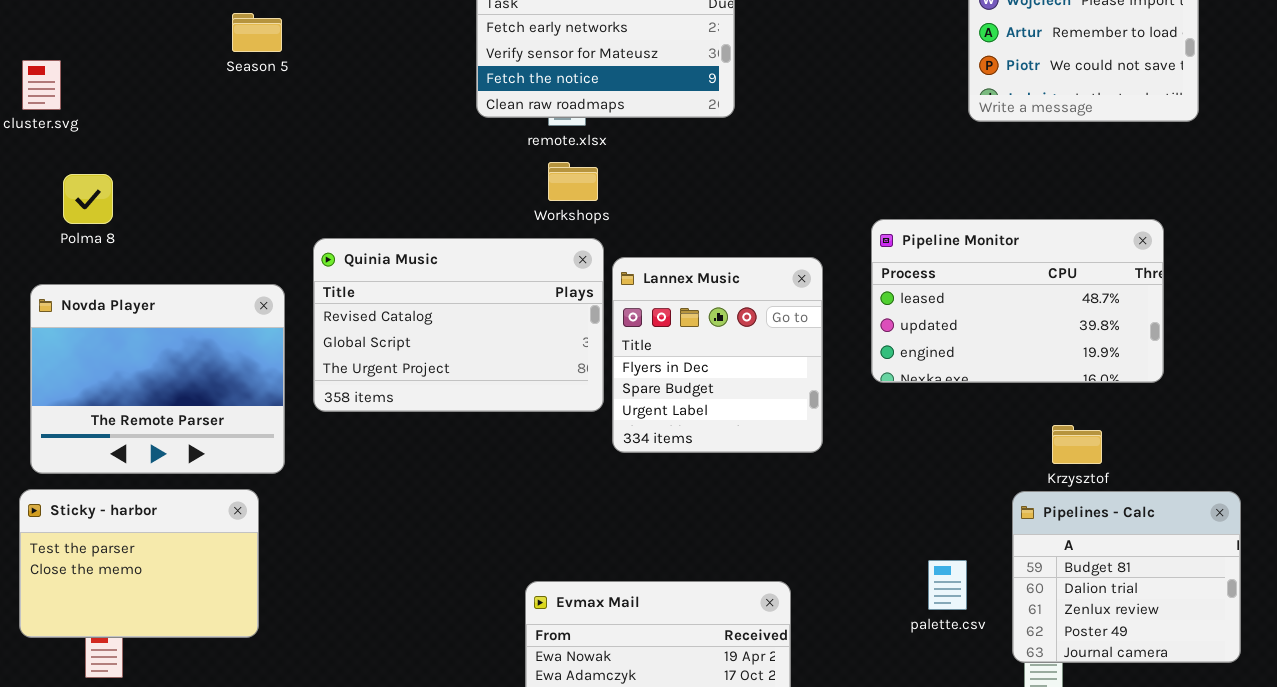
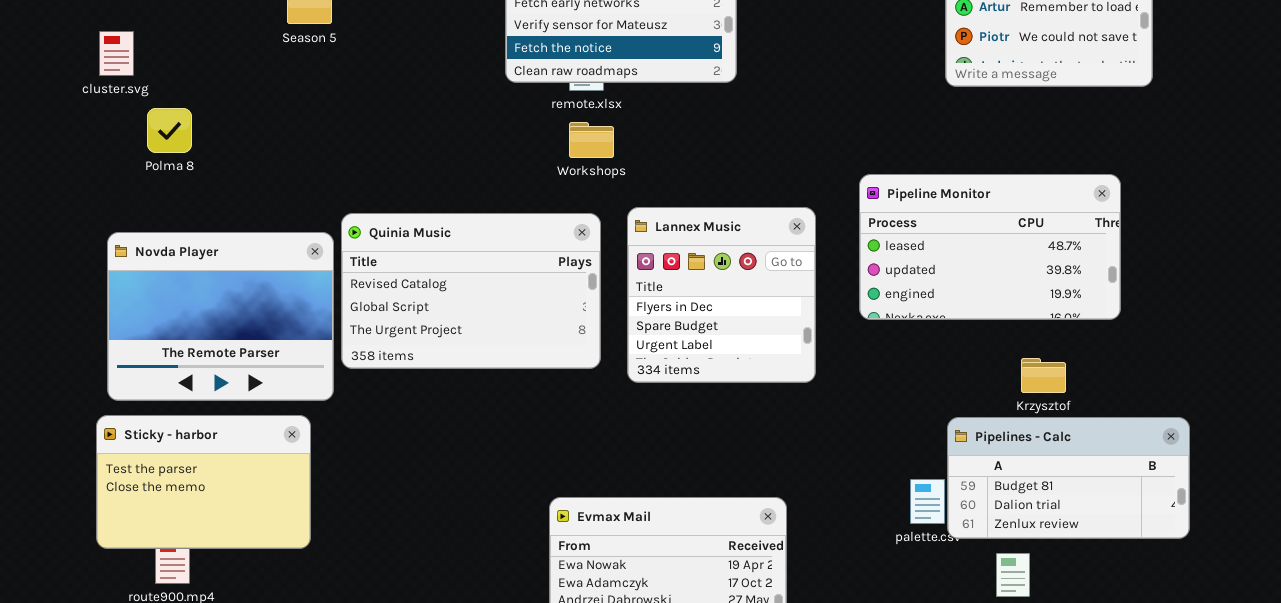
Polma 8: [63,174,113,224] -> [147,108,192,153], moved
Quinia Music: [313,238,604,412] -> [341,213,601,369], moved
Pipelines - Calc: [1012,491,1241,663] -> [947,417,1190,539], resized

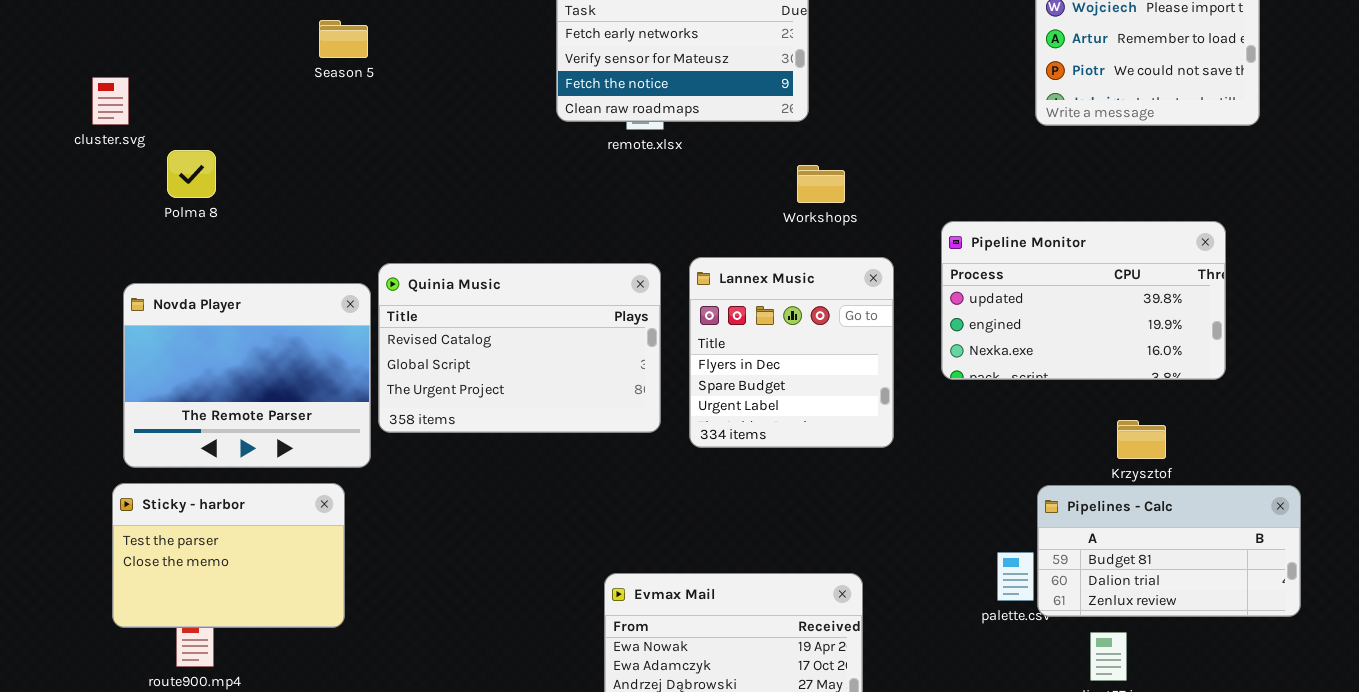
cluster.svg: [99,31,134,76] -> [92,77,129,125], moved
Workshops: [569,122,614,158] -> [797,165,845,203], moved
Pipeline Monitor: [859,174,1121,320] -> [941,221,1226,380], scrolled down 1 row

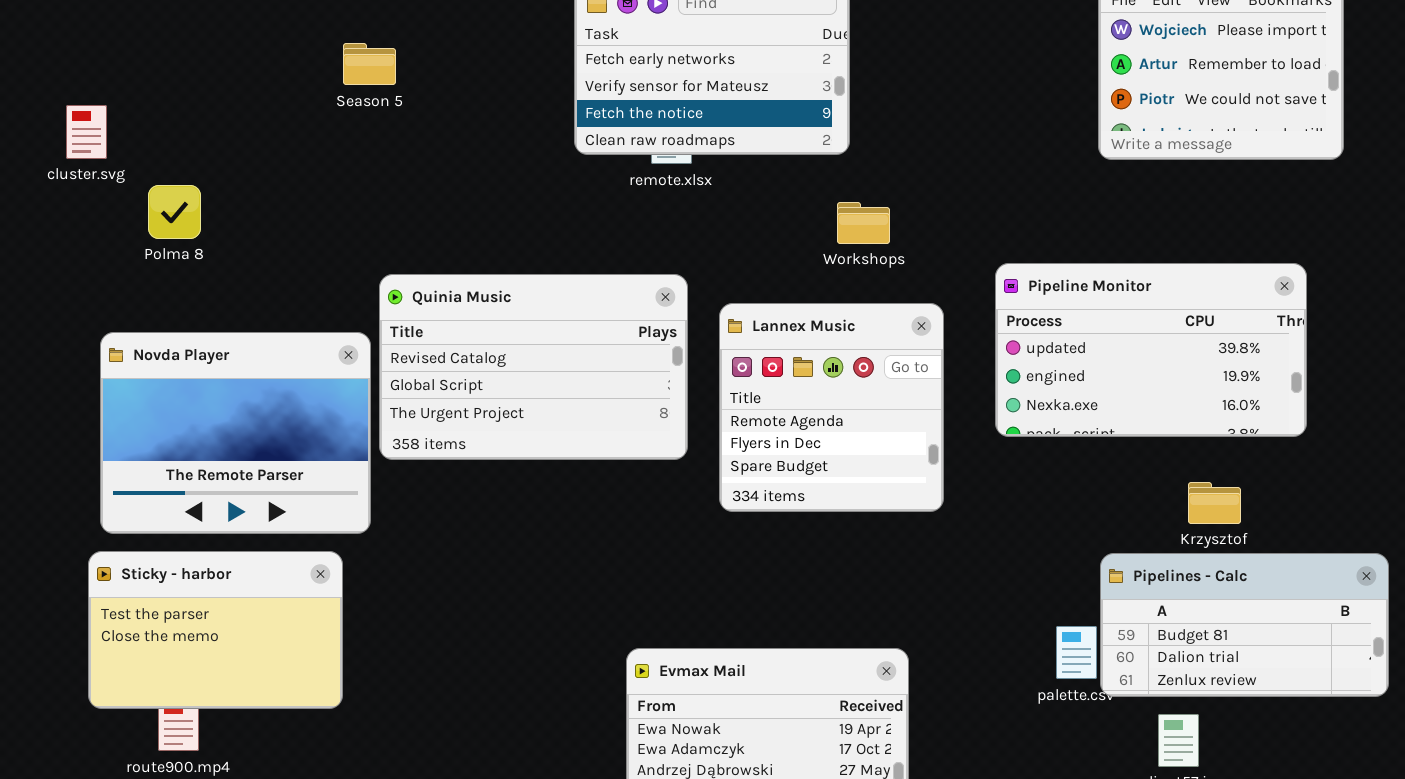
Season 5: [319,20,368,58] -> [343,43,396,85], moved
Lannex Music: [689,257,894,448] -> [719,303,944,512], scrolled up 1 row
Quinia Music: [378,263,661,433] -> [379,274,688,460], moved

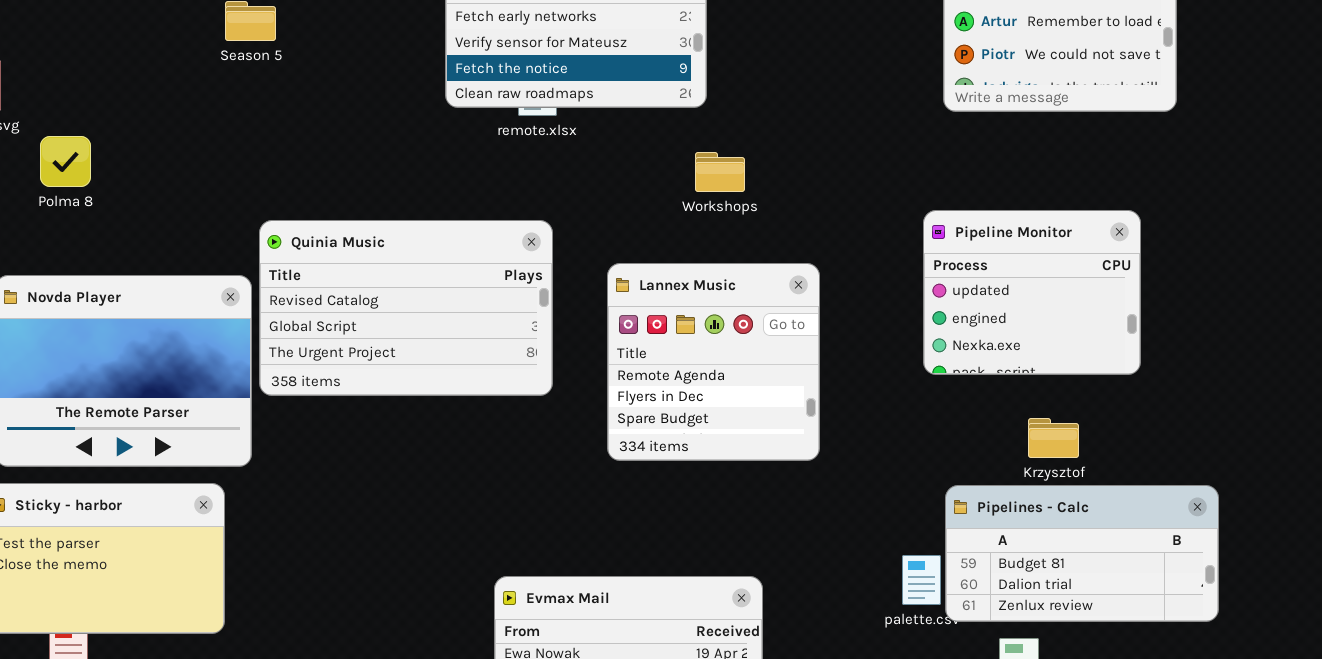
Pipeline Monitor: [995,263,1307,437] -> [923,210,1141,375], resized
Lannex Music: [719,303,944,512] -> [607,263,820,461], moved

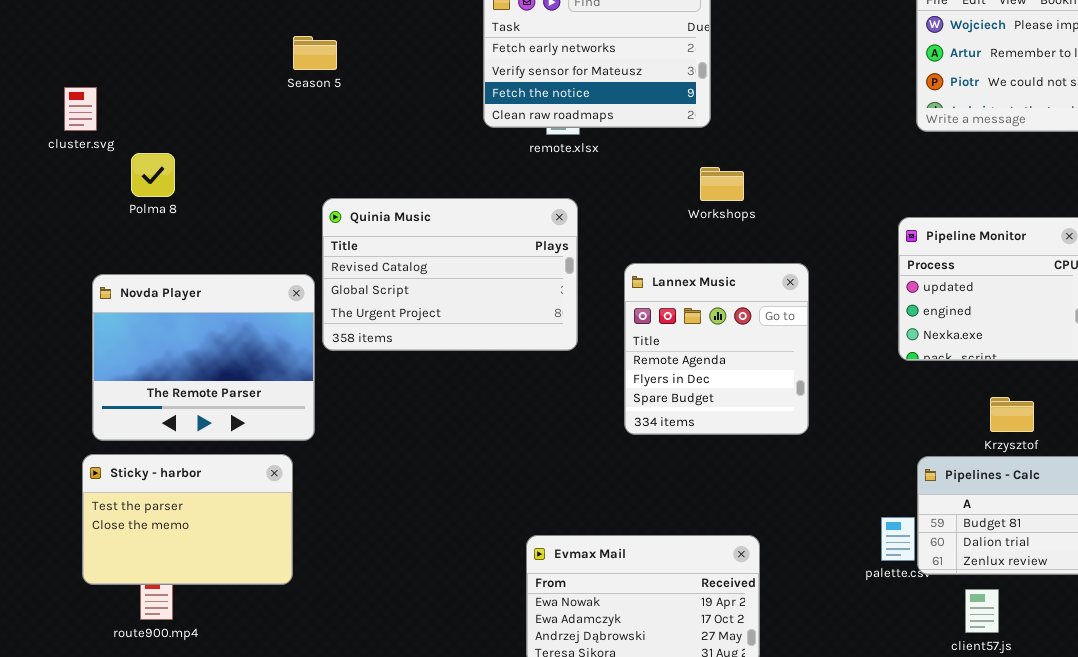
Quinia Music: [259,220,553,396] -> [322,198,578,351], moved

